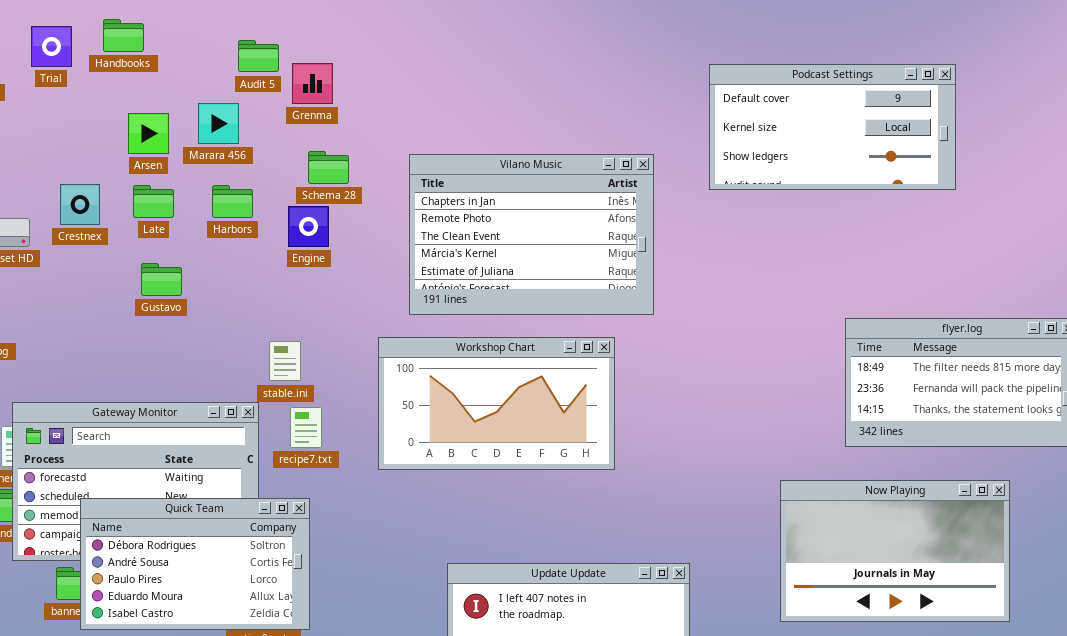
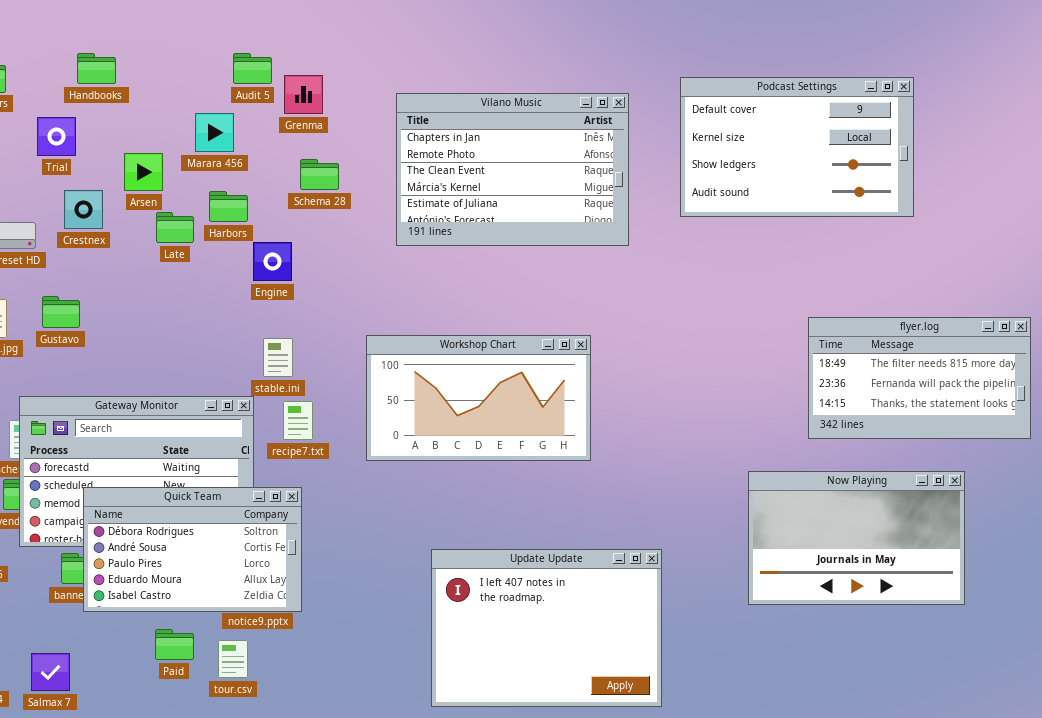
Handbooks: [103,19,144,52] -> [77,53,116,84], moved
Trial: [31,26,72,67] -> [37,117,76,156], moved
Podcast Settings: [709,64,956,190] -> [680,77,914,217], resized
Arsen: [128,113,169,154] -> [124,153,163,191], moved
Vilano Music: [409,154,654,315] -> [396,93,629,246], moved
Late: [133,185,174,218] -> [156,212,194,243], moved
Engine: [288,206,329,247] -> [253,242,292,281], moved
Gustavo: [141,263,182,296] -> [42,296,80,328], moved

